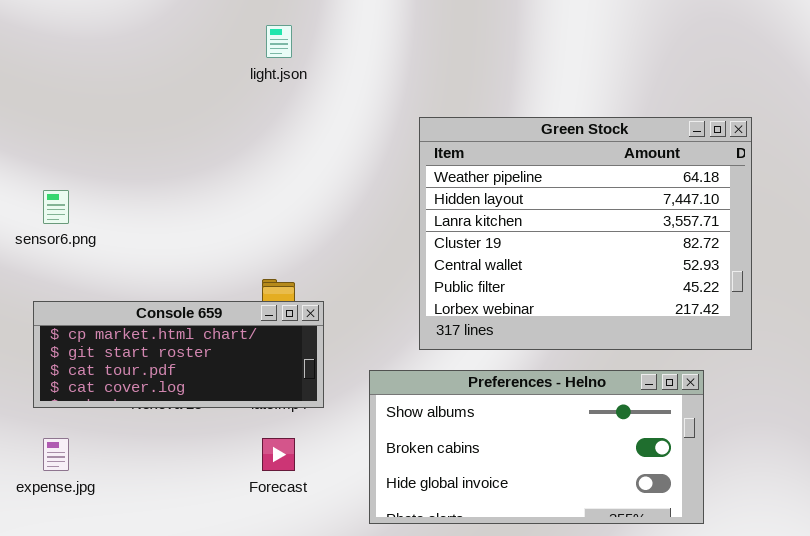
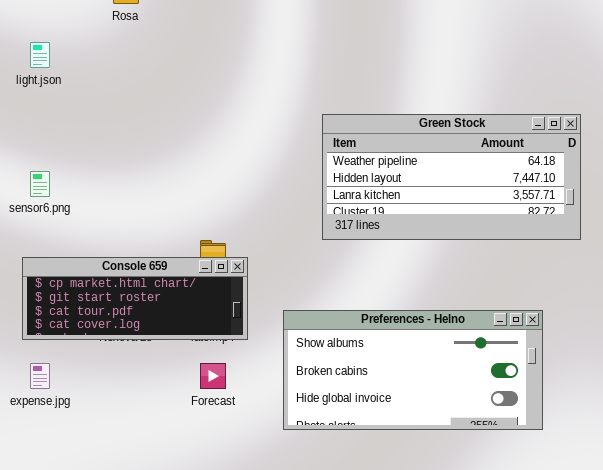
light.json: [266,25,292,58] -> [30,42,50,68], moved
Green Stock: [419,117,752,350] -> [322,114,581,240], resized

